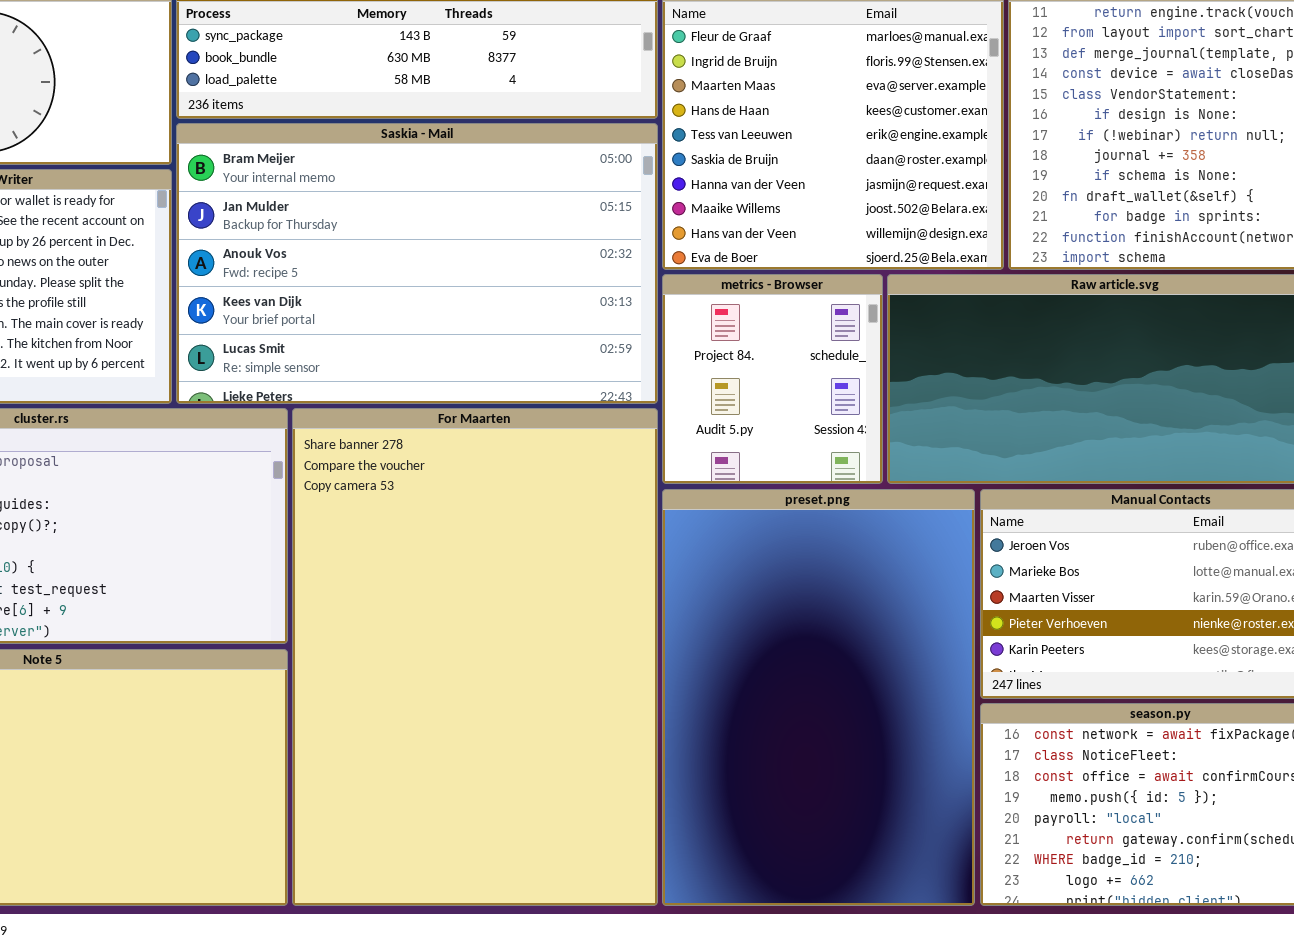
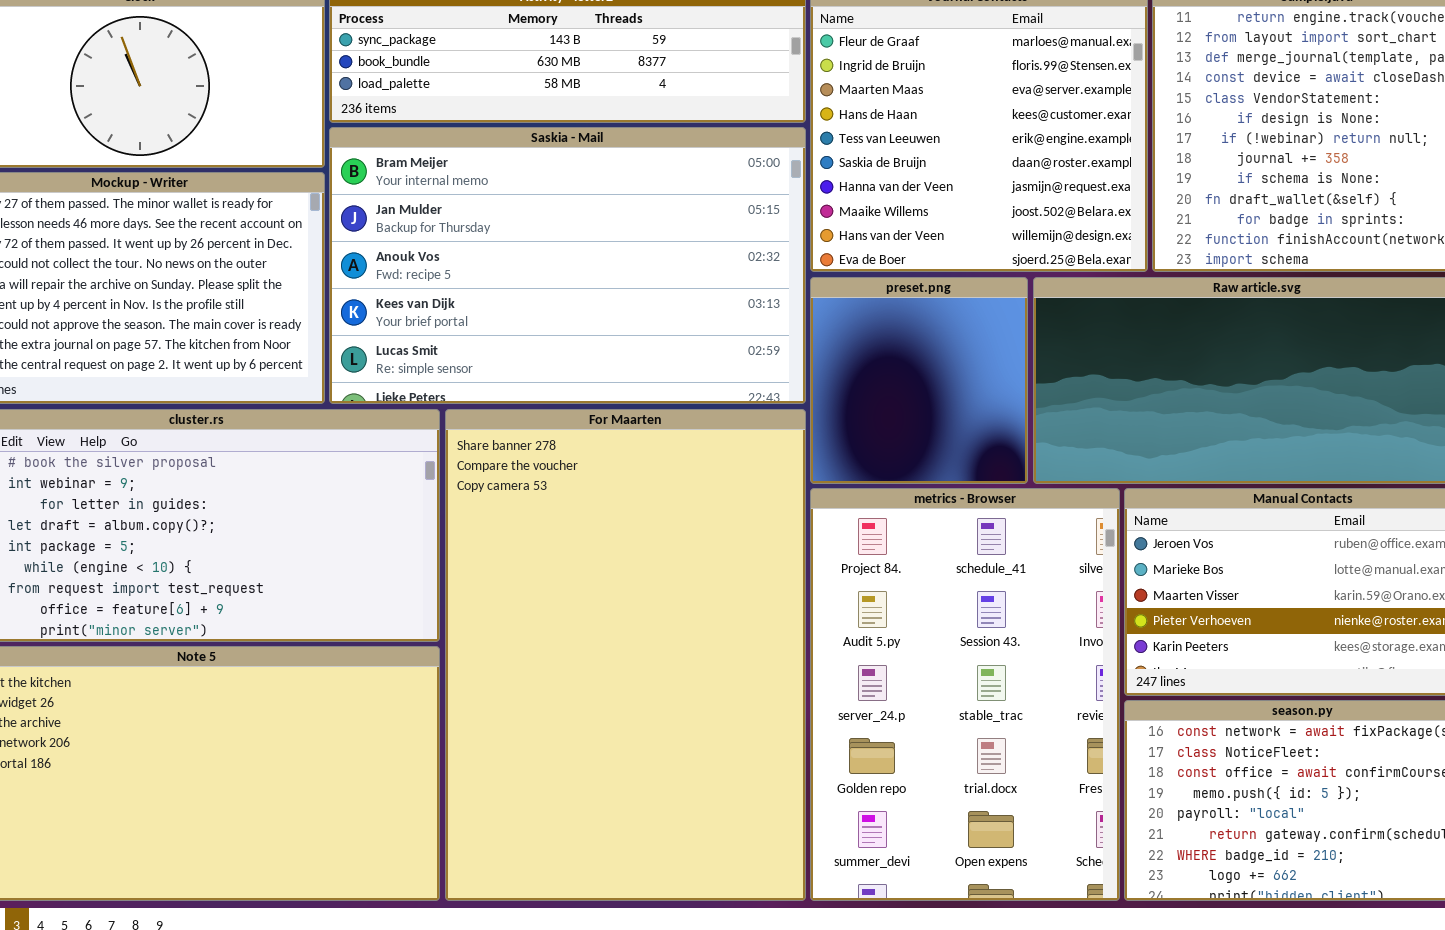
metrics - Browser: [662,274,883,484] -> [810,488,1120,901], moved, resized
preset.png: [662,489,975,906] -> [810,277,1028,484], moved, resized

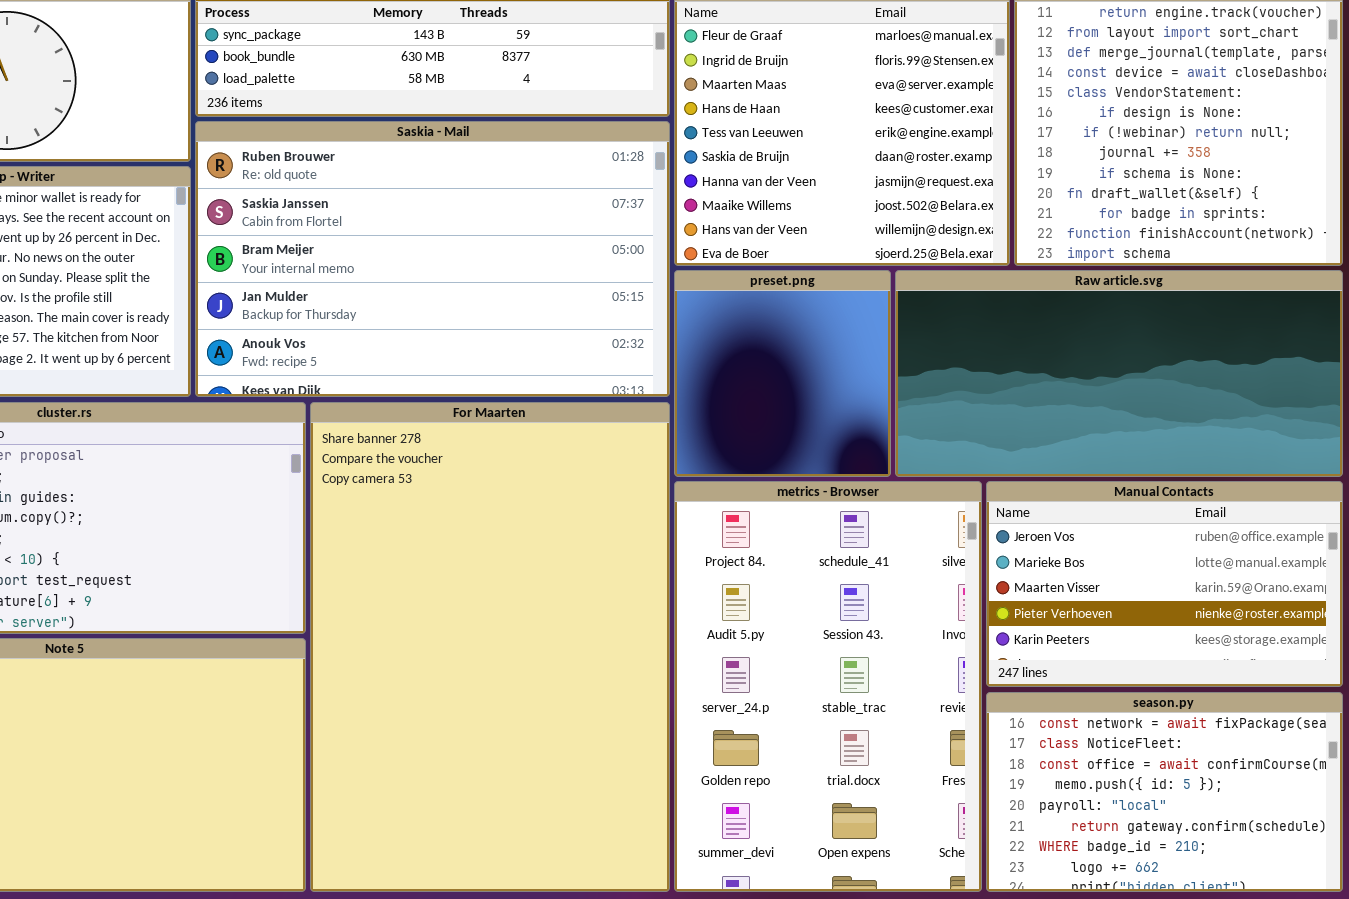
Saskia - Mail: [329,127,806,404] -> [195,121,670,397], scrolled up 2 rows

